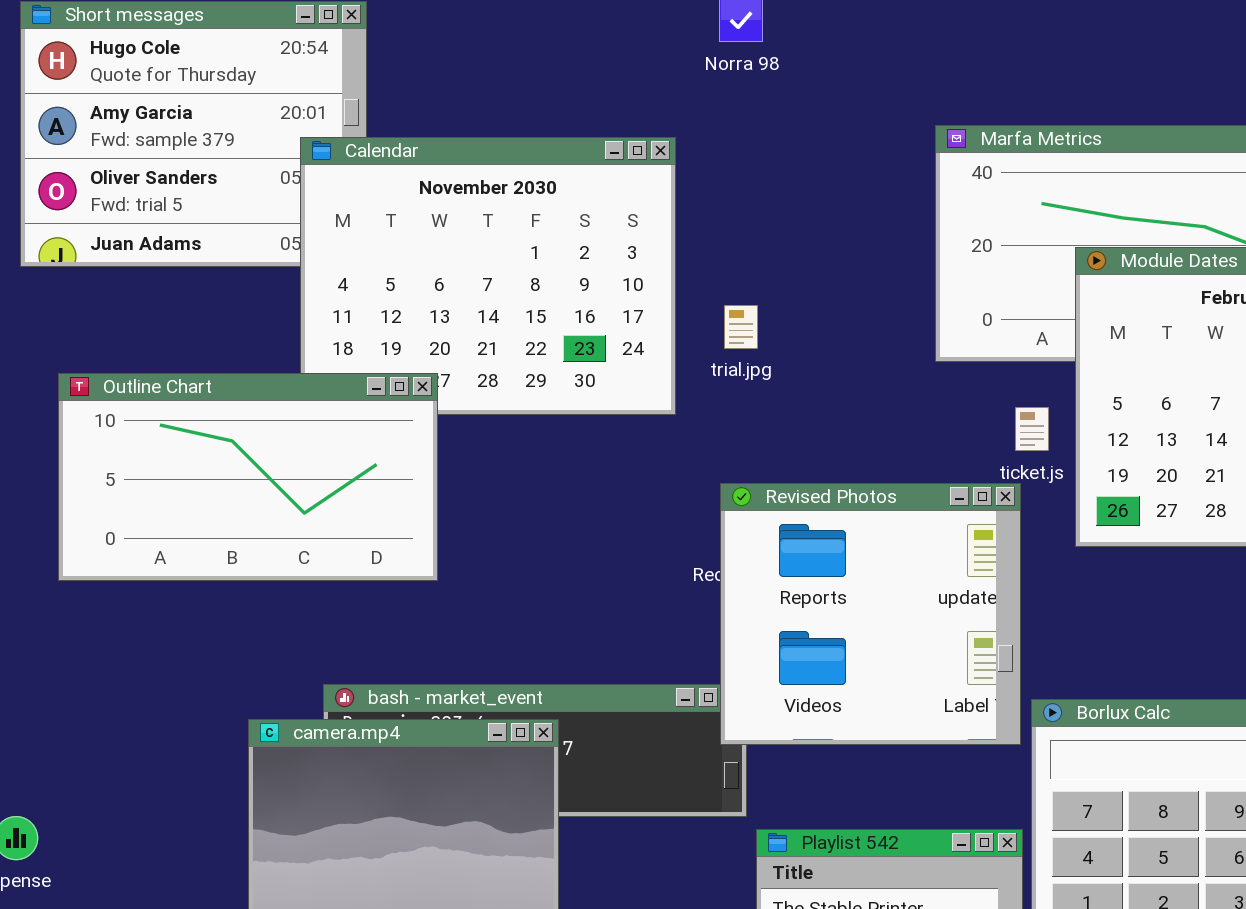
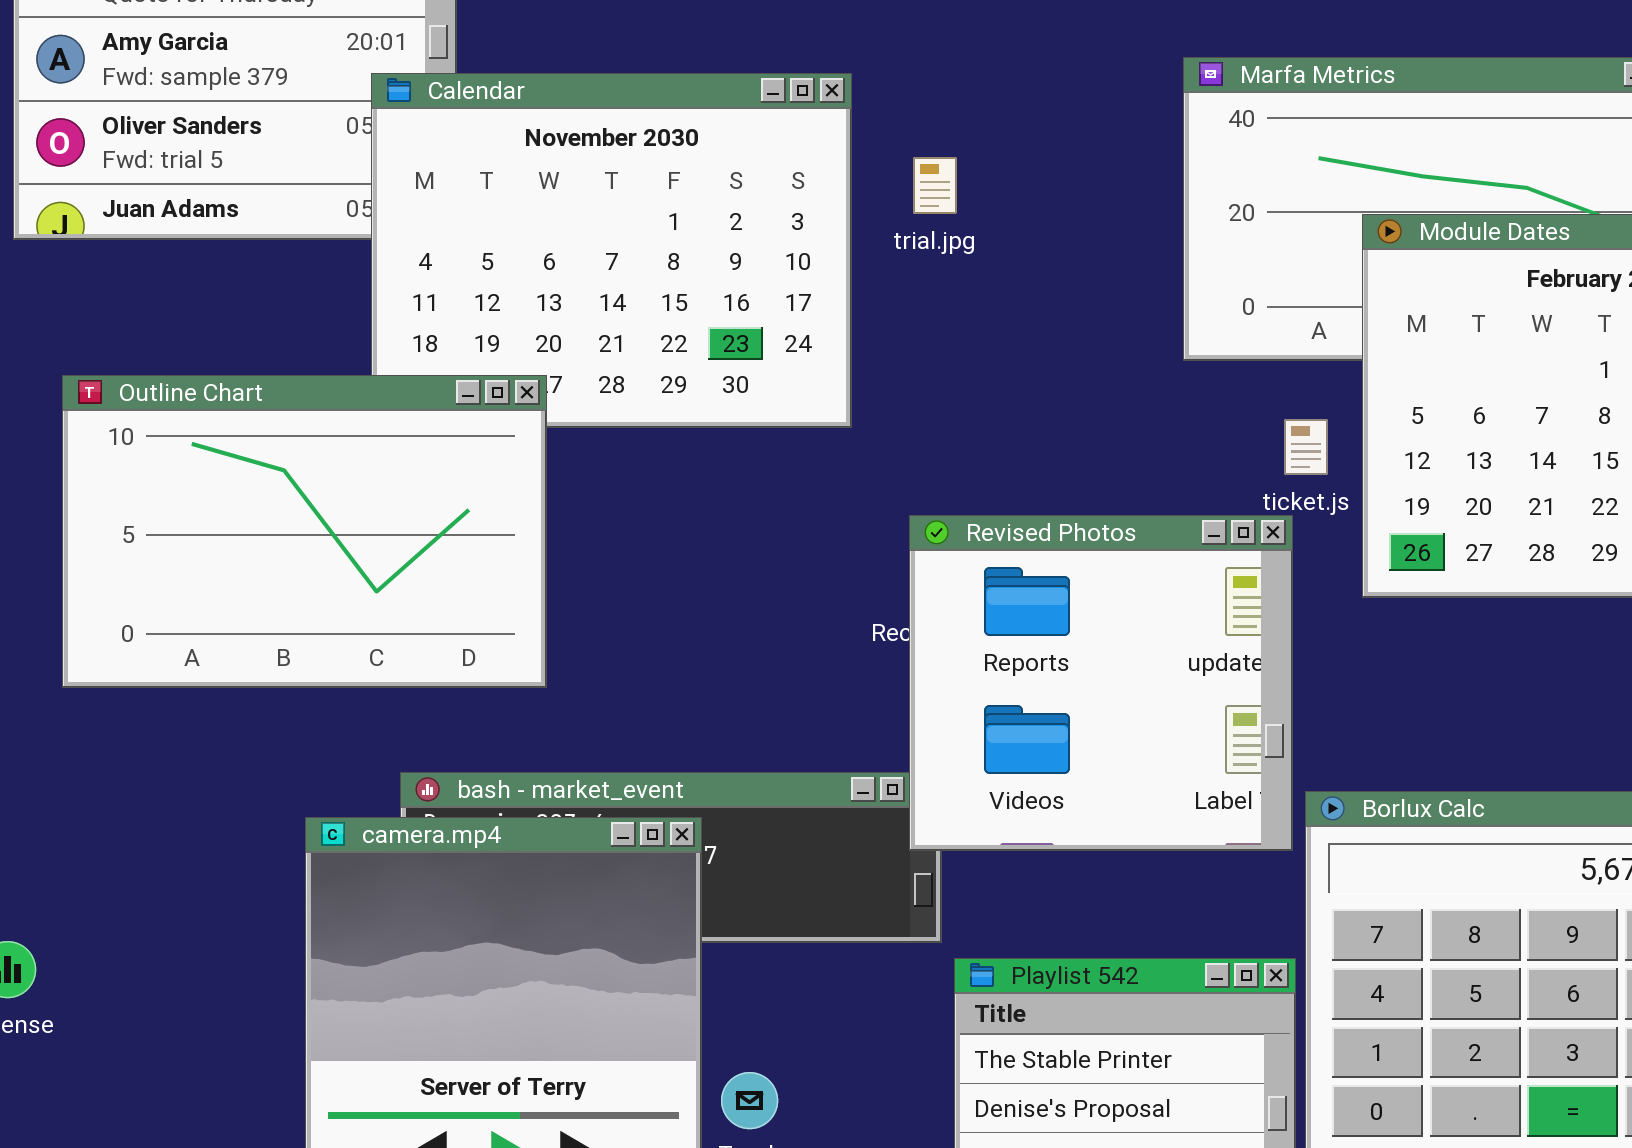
trial.jpg: [724,305,758,349] -> [913,157,957,214], moved
Outline Chart: [58,373,438,581] -> [62,375,547,688], resized

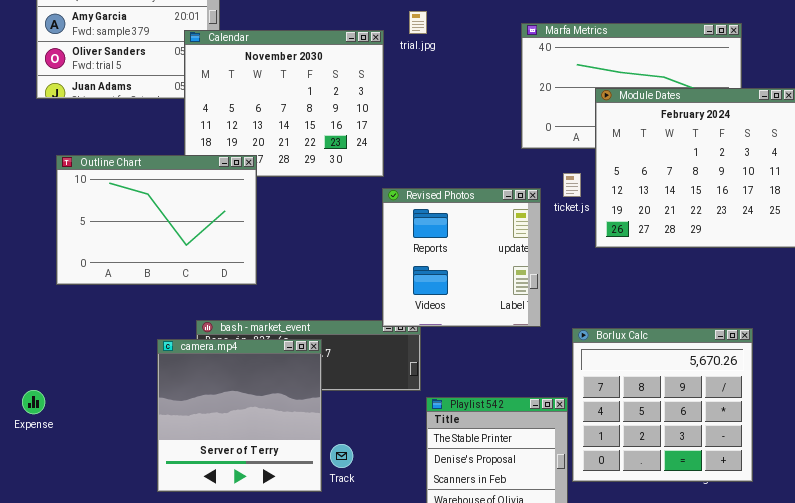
trial.jpg: [913,157,957,214] -> [409,11,427,34], moved
Revised Photos: [909,515,1293,851] -> [382,188,541,327], moved

